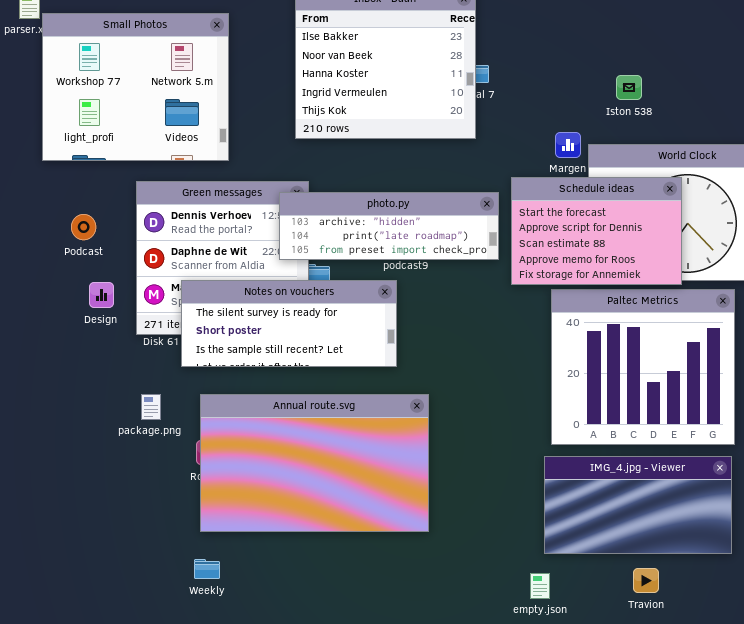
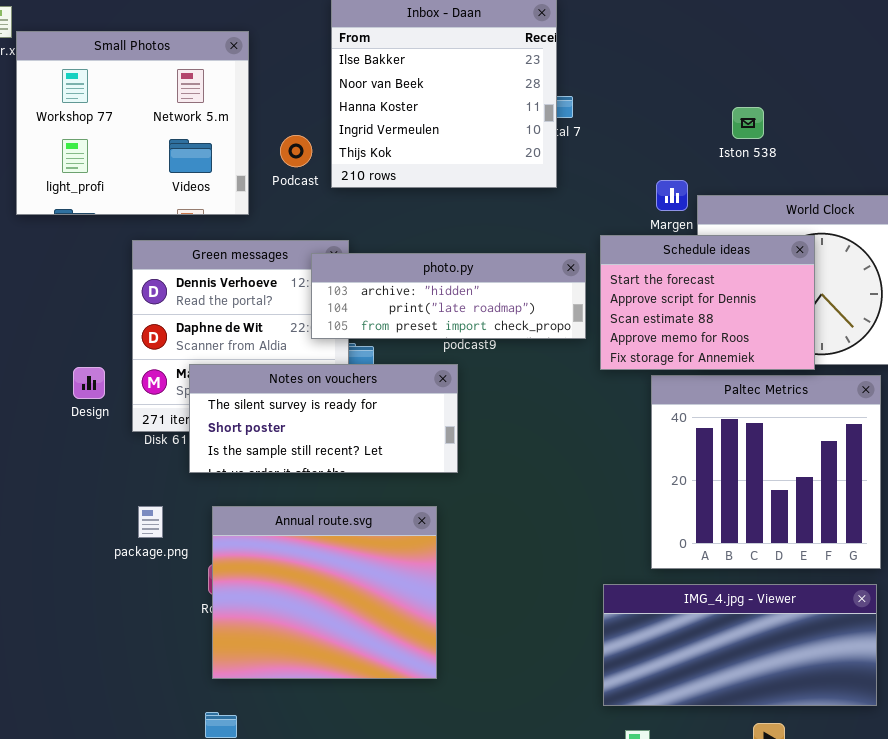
Podcast: [71,214,96,240] -> [280,135,312,167], moved
Annual route.svg: [200,394,429,532] -> [212,506,437,679], resized
IMG_4.jpg - Viewer: [544,456,732,554] -> [603,584,877,706], resized

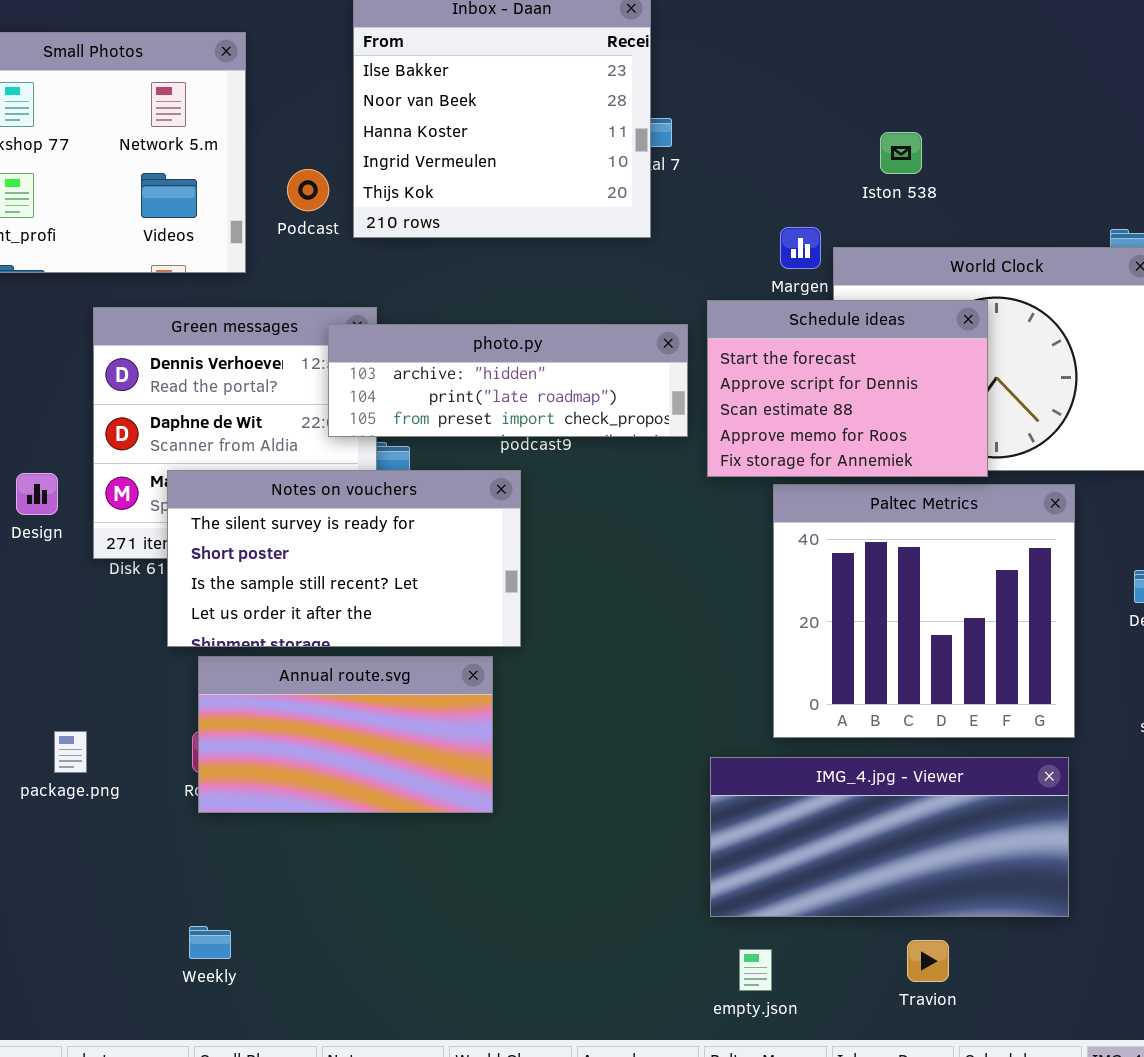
Notes on vouchers: [189,364,458,473] -> [167,470,521,647], resized
package.png: [138,506,163,538] -> [54,731,87,773], moved
Annual route.svg: [212,506,437,679] -> [198,656,493,813], resized

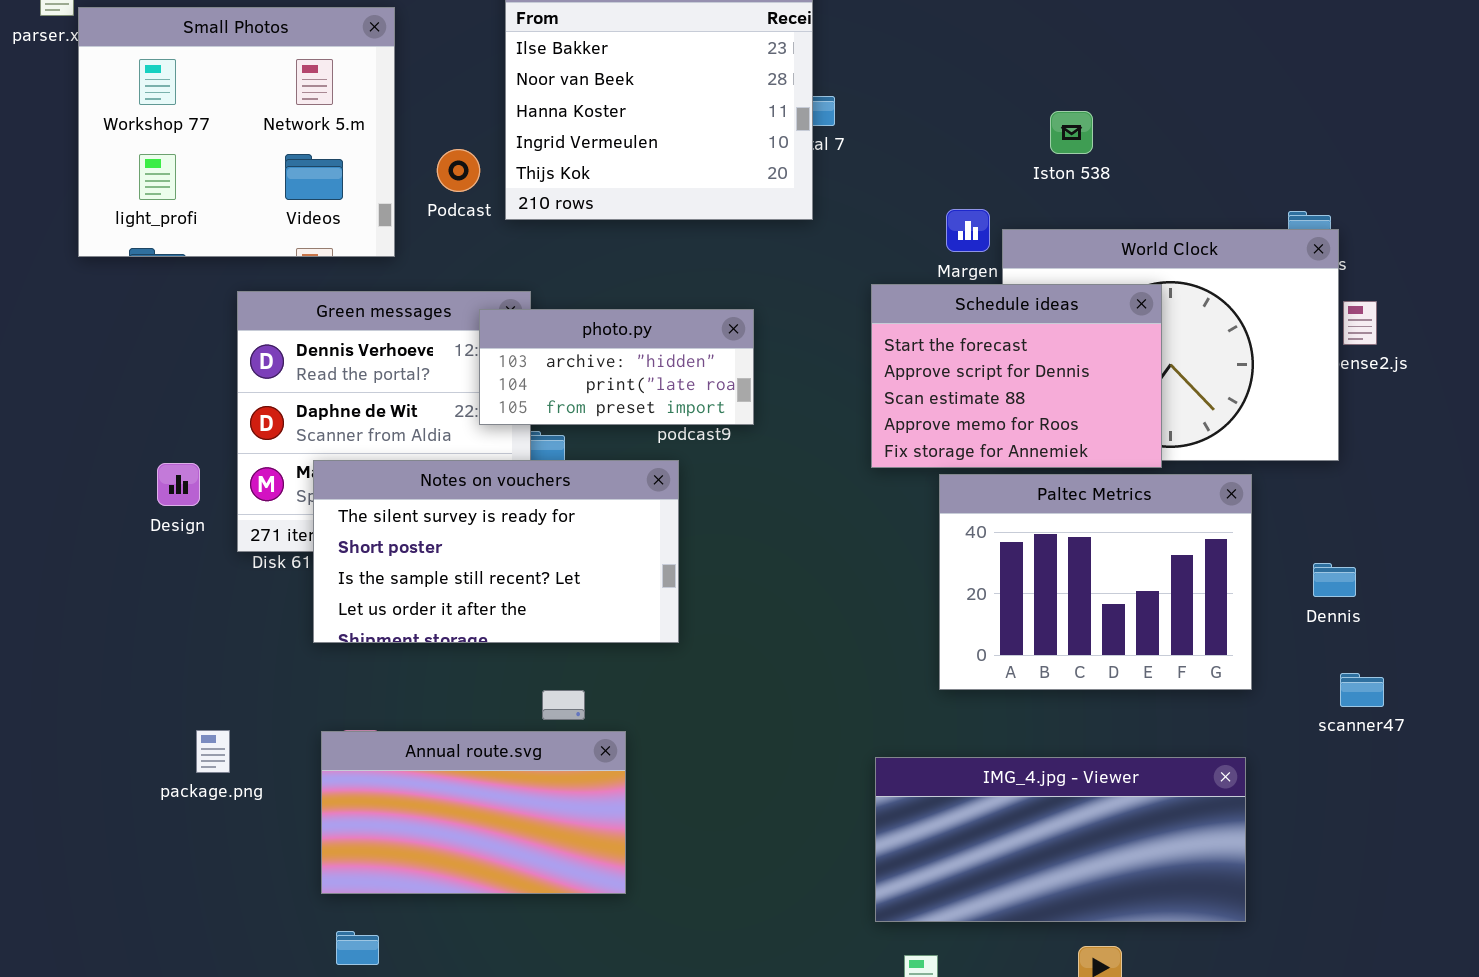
photo.py: [328,324,688,437] -> [479,309,754,425], resized
Paltec Metrics: [773,484,1075,738] -> [939,474,1252,690], resized
Annual route.svg: [198,656,493,813] -> [321,731,626,894], moved

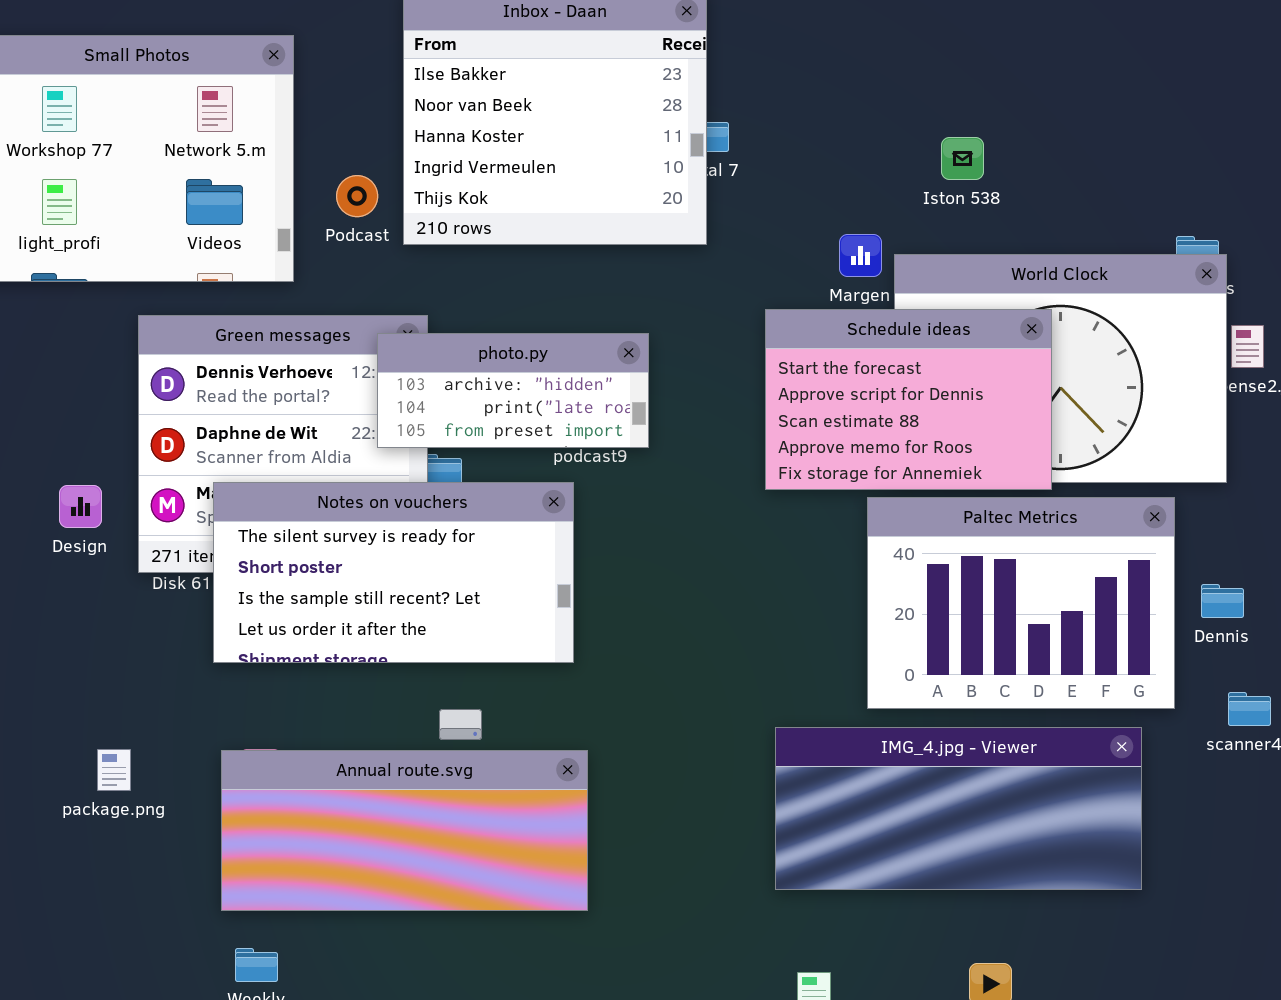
Paltec Metrics: [939,474,1252,690] -> [867,497,1175,709], moved
Annual route.svg: [321,731,626,894] -> [221,750,588,911], resized
IMG_4.jpg - Viewer: [875,757,1246,922] -> [775,727,1142,890], moved

